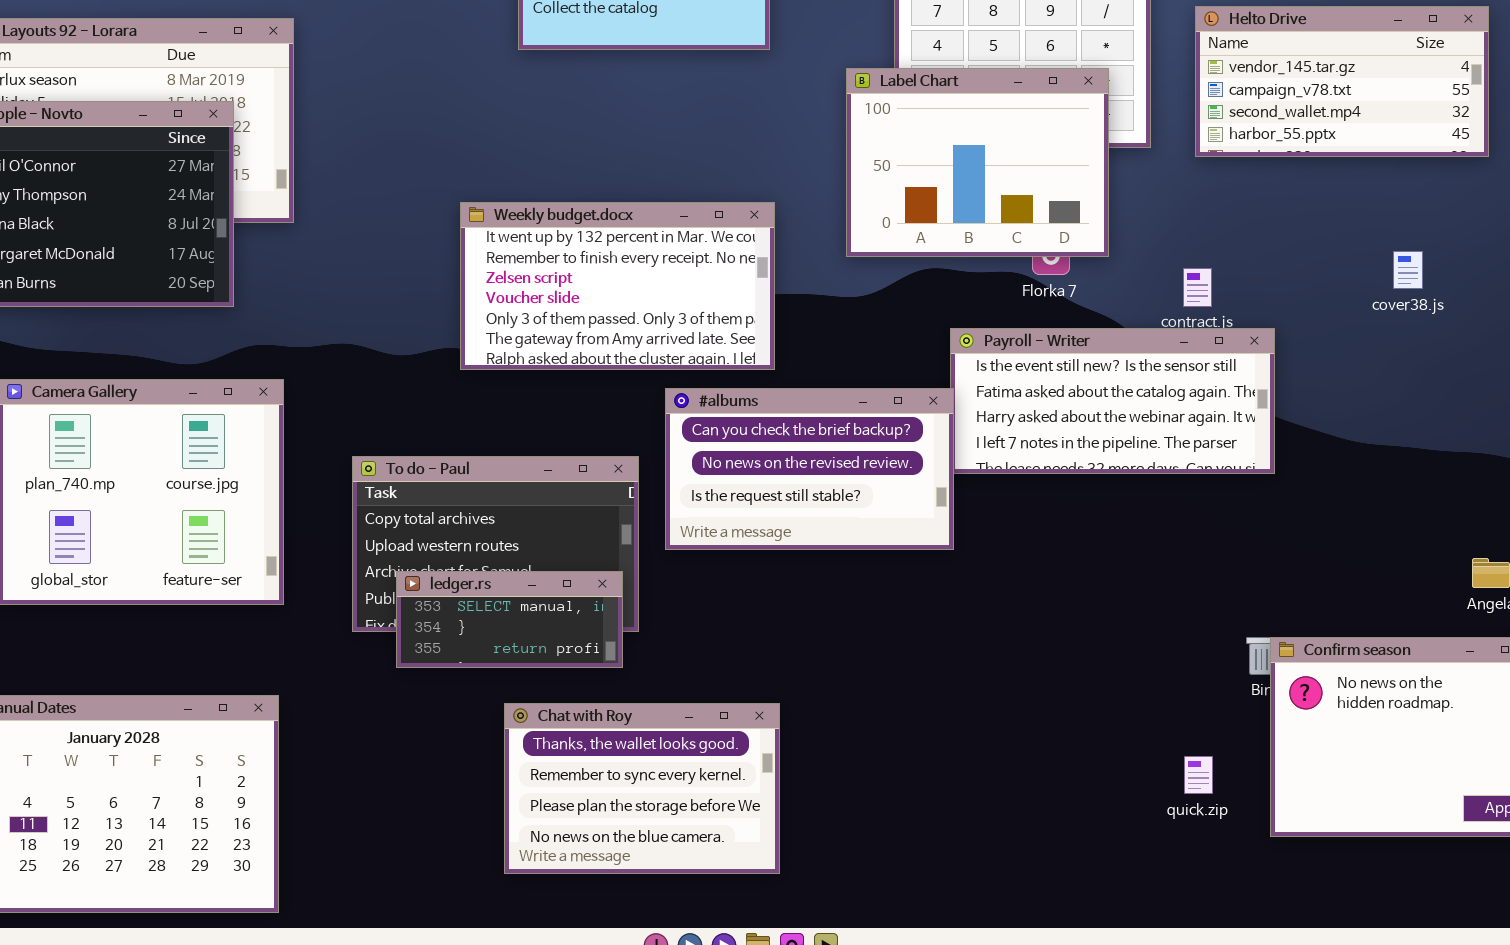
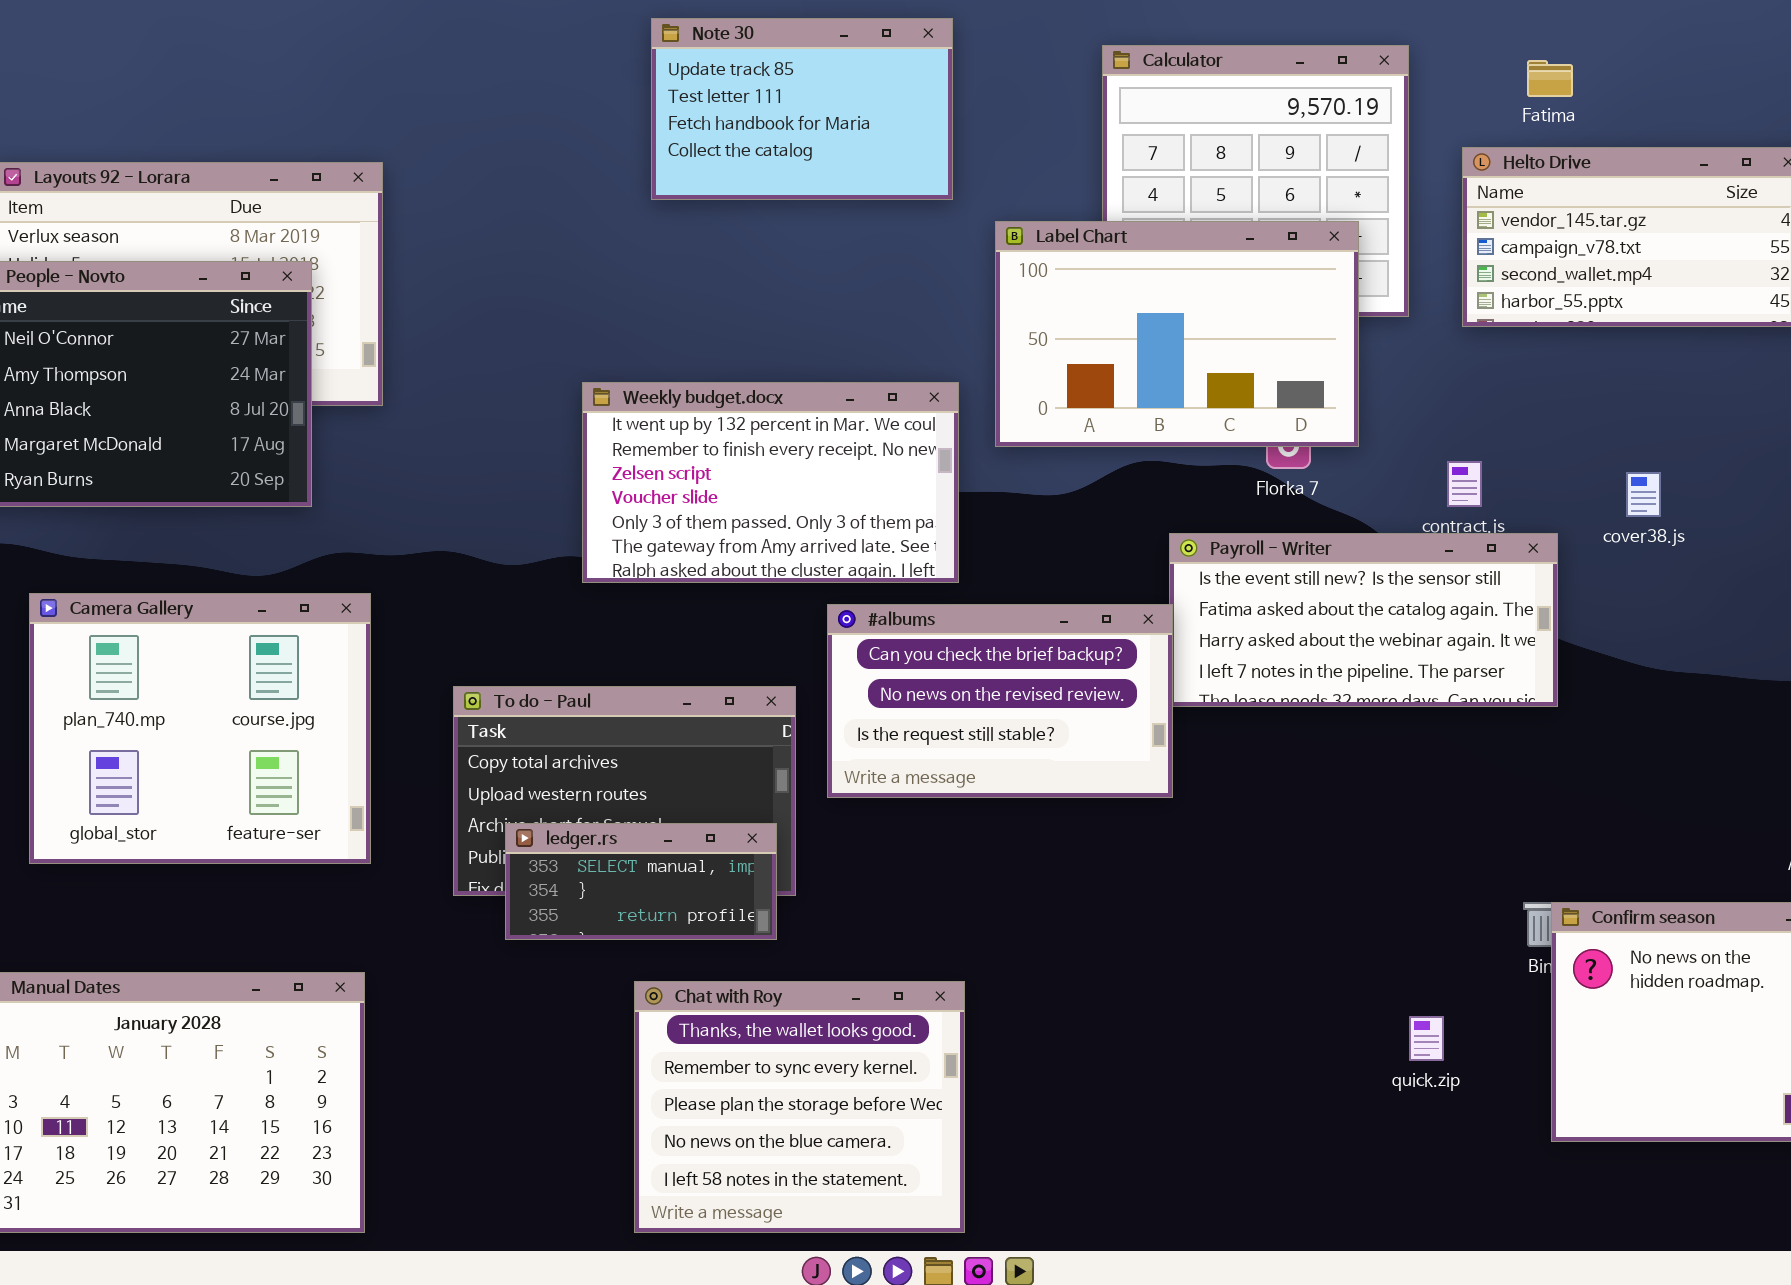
Label Chart: [846,68,1109,257] -> [995,221,1359,447], resized
cover38.js: [1393,251,1423,289] -> [1626,472,1661,517], moved
Chat with Roy: [504,703,780,874] -> [634,981,965,1233], resized
quick.zip: [1184,756,1213,794] -> [1409,1016,1444,1061], moved

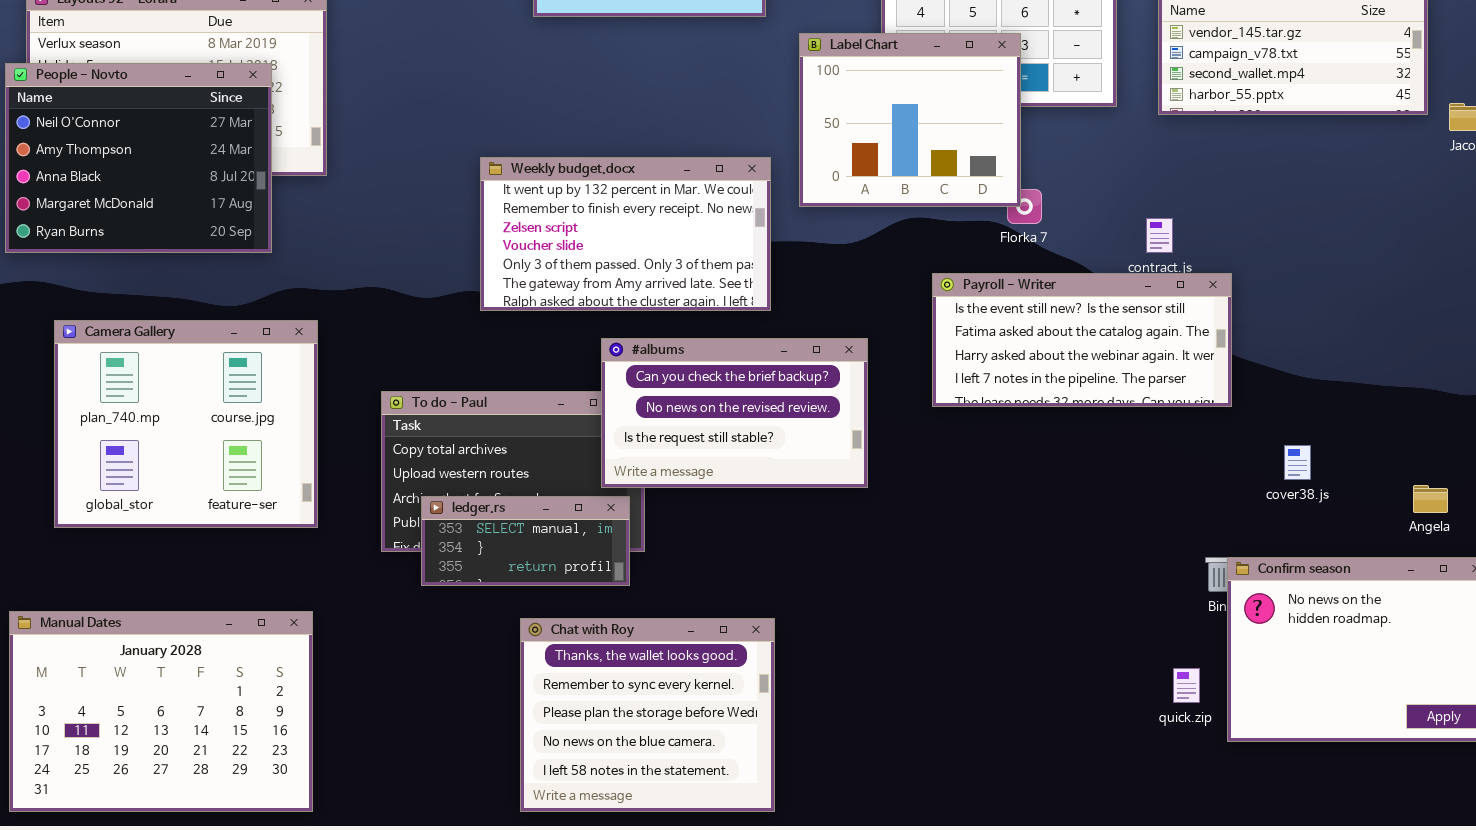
Label Chart: [995,221,1359,447] -> [799,33,1021,207], resized
cover38.js: [1626,472,1661,517] -> [1284,445,1311,480], moved
#albums: [827,604,1173,798] -> [601,338,868,488], moved
quick.zip: [1409,1016,1444,1061] -> [1173,668,1200,703], moved

